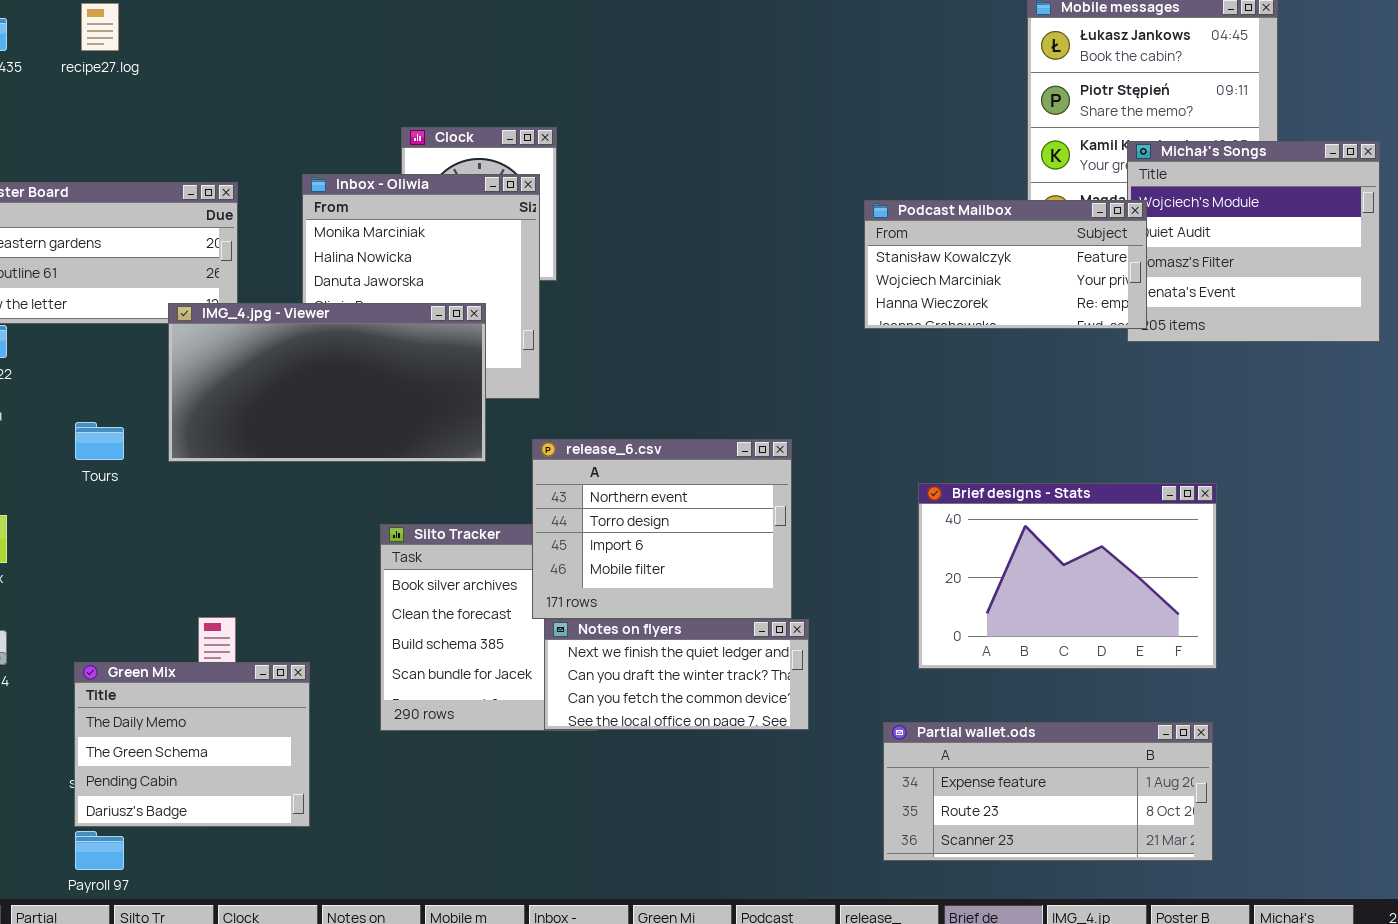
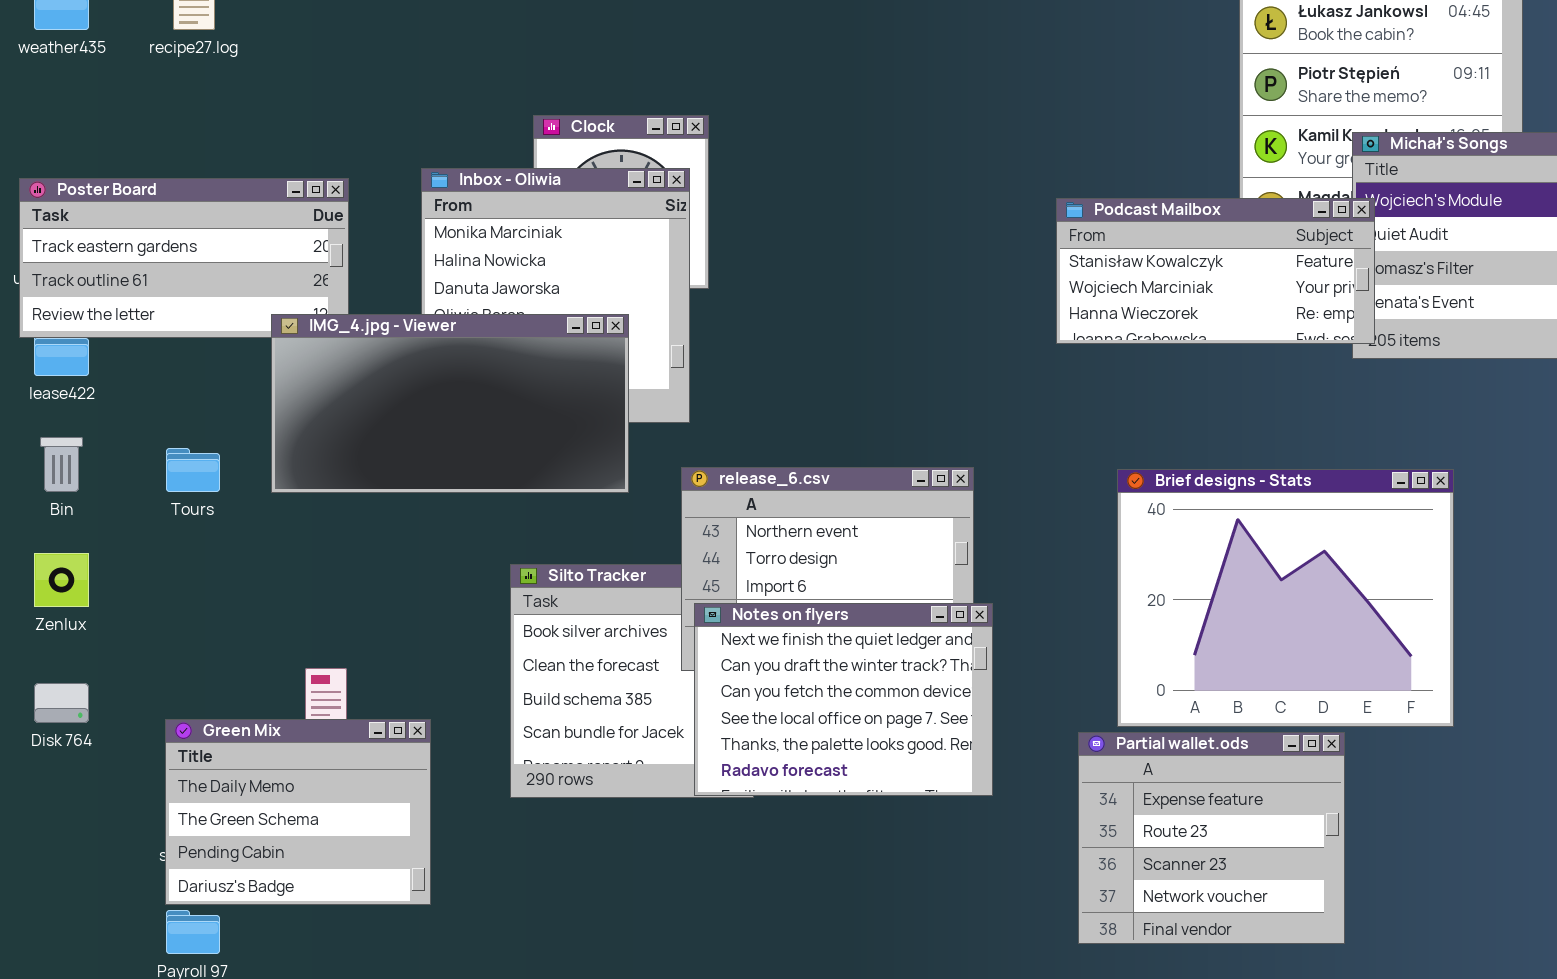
Brief designs - Stats: [918,483,1217,669] -> [1117,469,1454,727], resized
Notes on flyers: [544,619,809,730] -> [694,603,993,796], resized
Partial wallet.ods: [883,722,1213,861] -> [1078,732,1345,944], resized

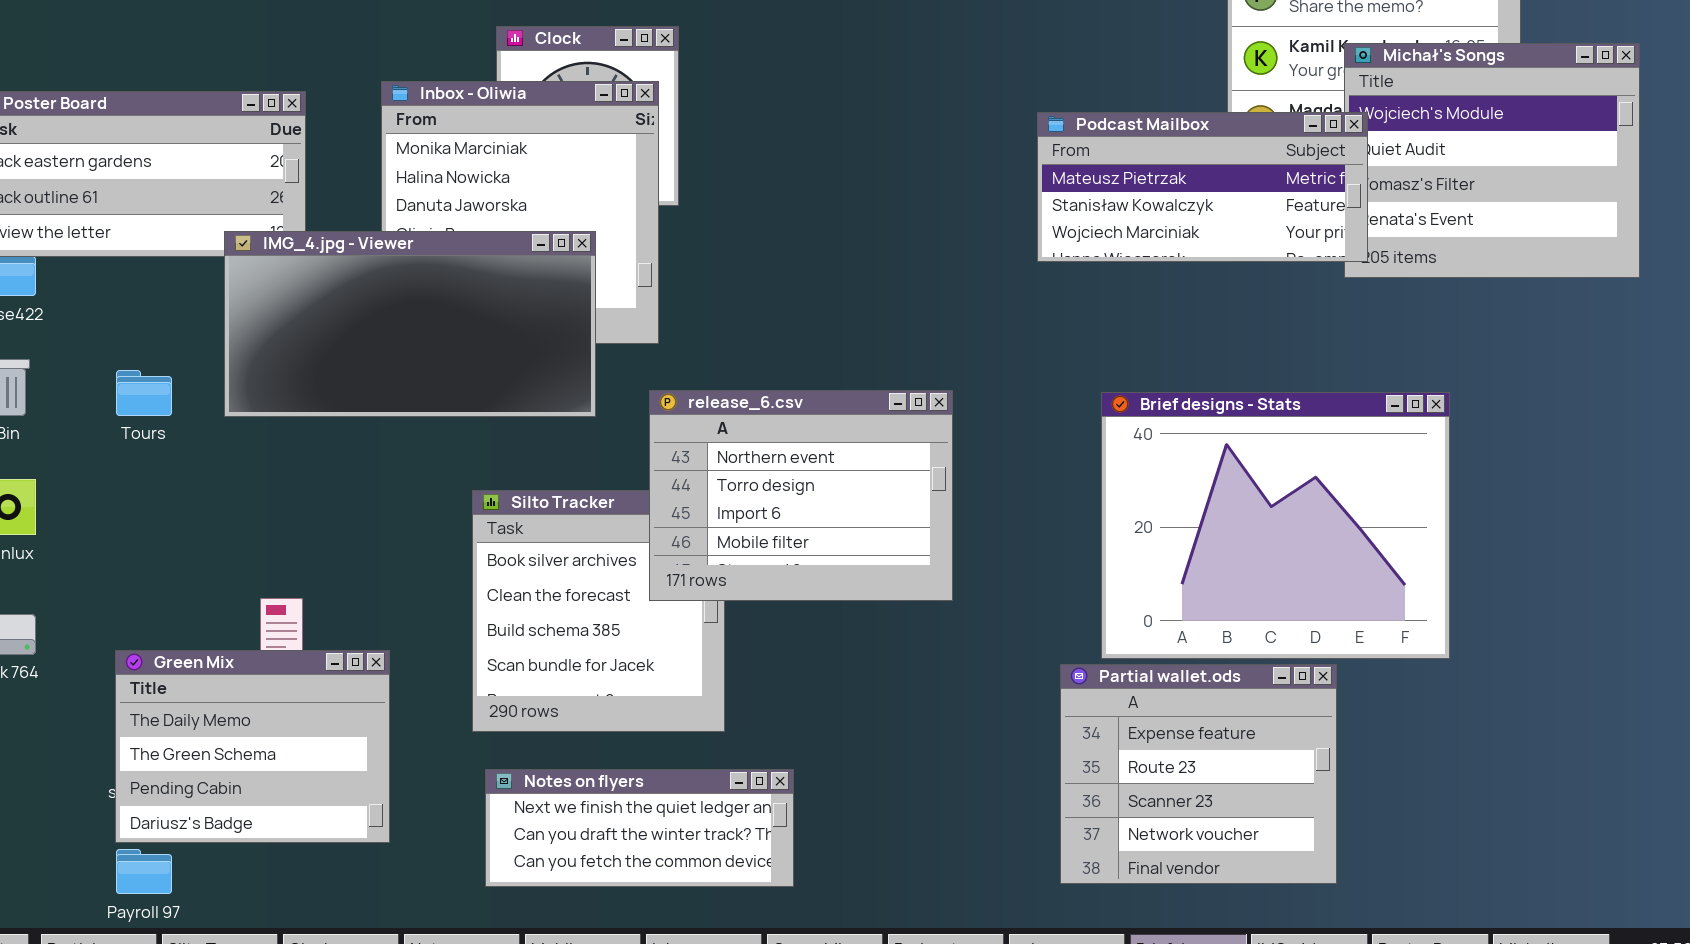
Podcast Mailbox: [1056,198,1375,344] -> [1037,112,1368,262], scrolled up 1 row
Notes on flyers: [694,603,993,796] -> [485,769,794,887], moved, resized

